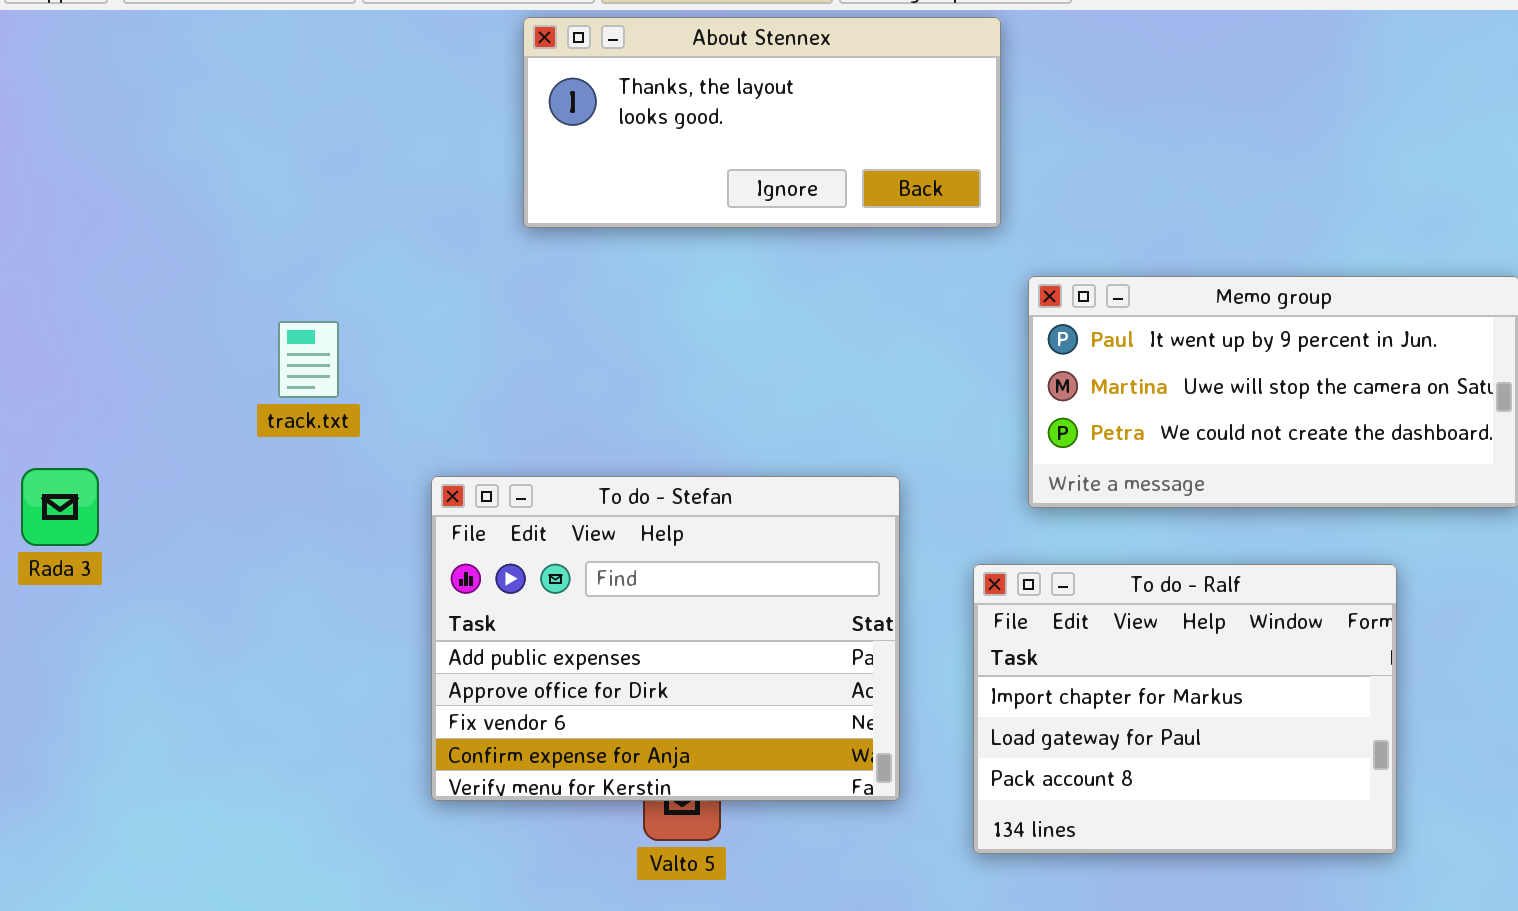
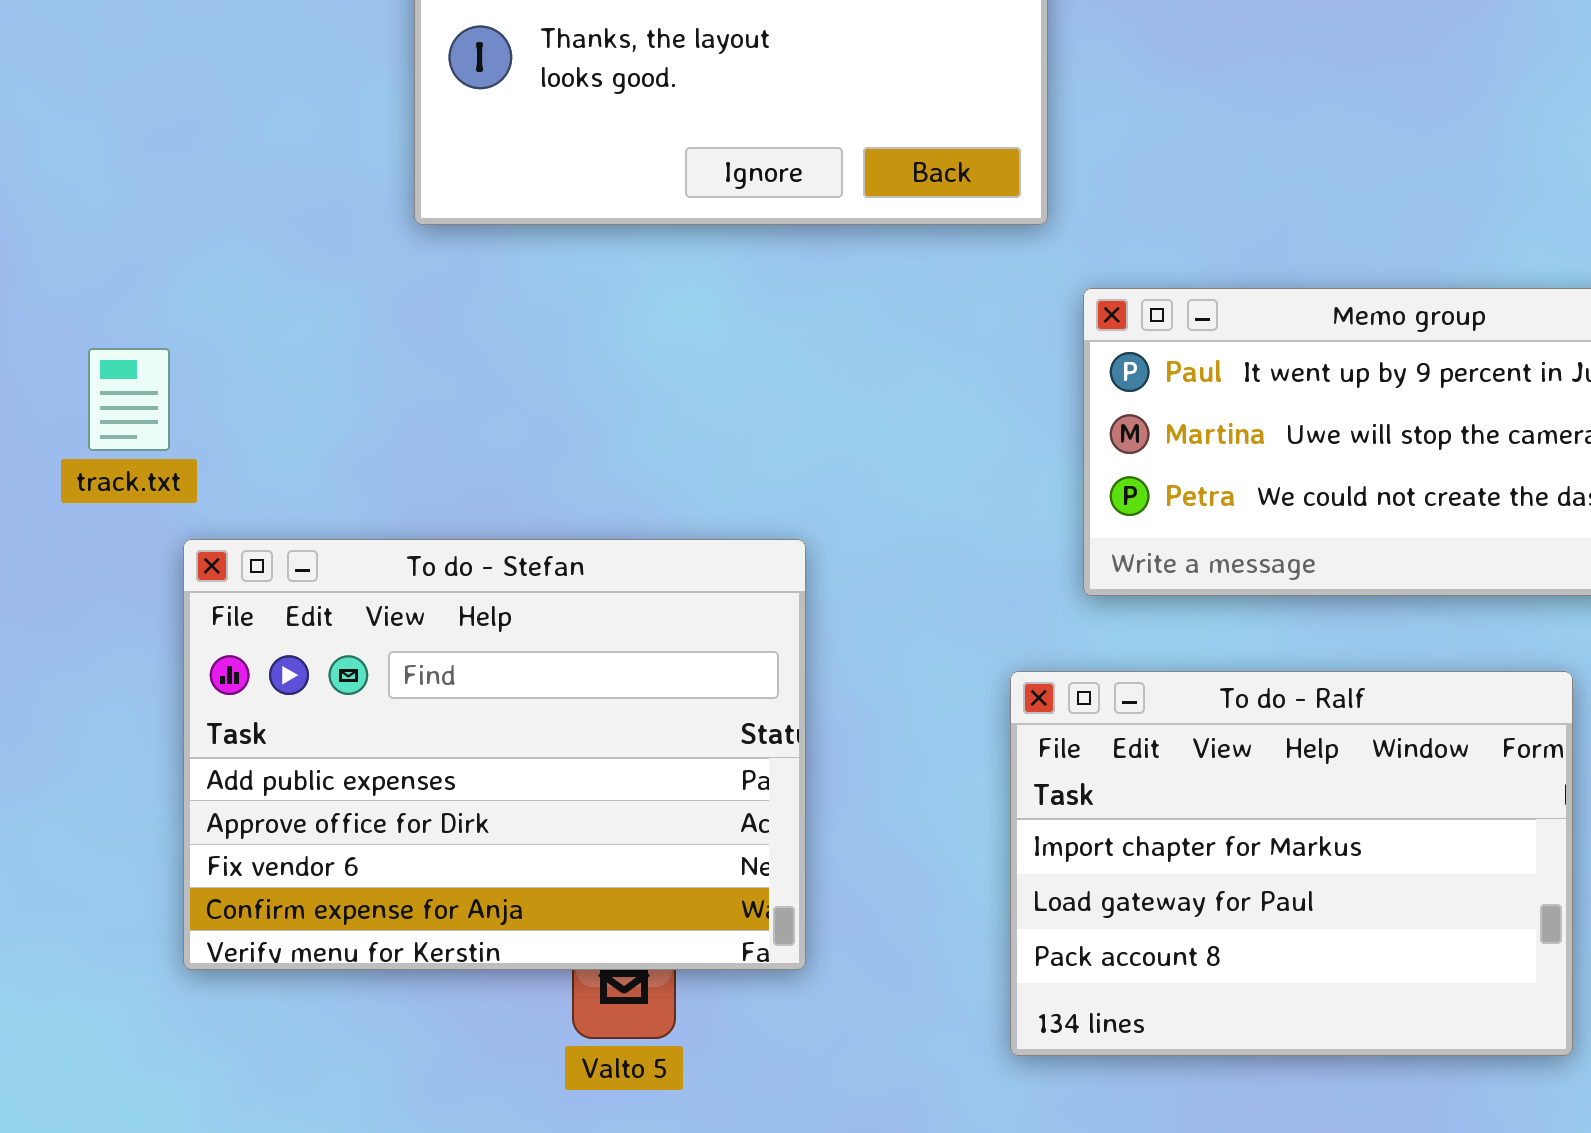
To do - Stefan: [431,476,900,801] -> [183,539,806,970], moved

